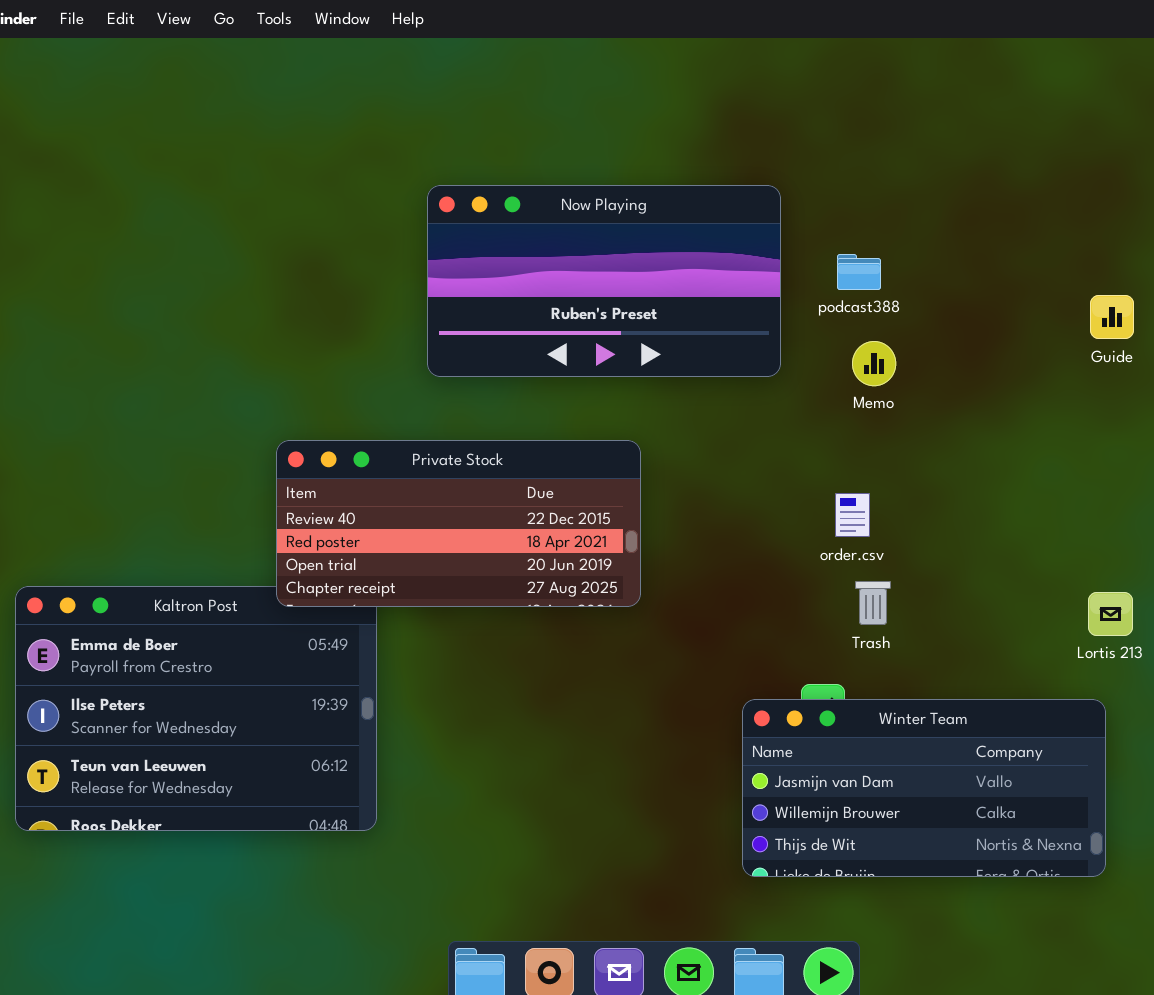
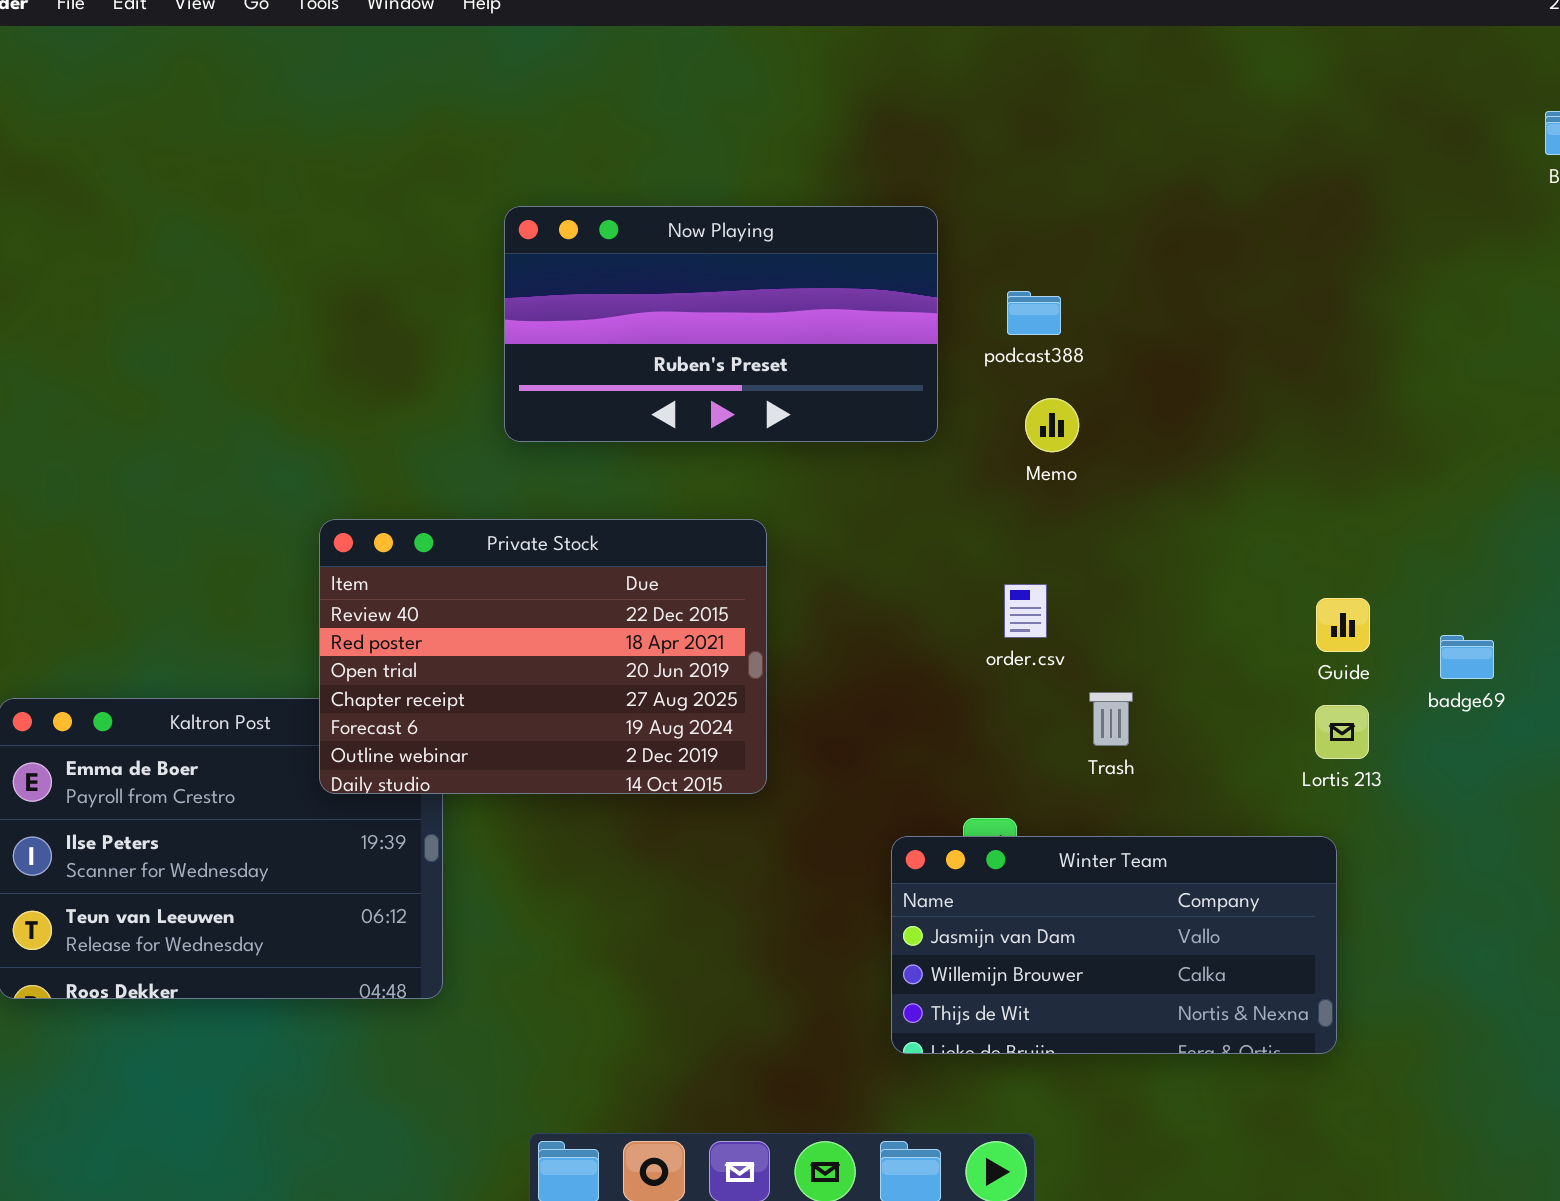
Guide: [1090,295,1134,339] -> [1316,598,1370,652], moved
Private Stock: [276,440,641,607] -> [319,519,767,794], resized
Trash: [855,581,891,625] -> [1089,692,1133,746], moved

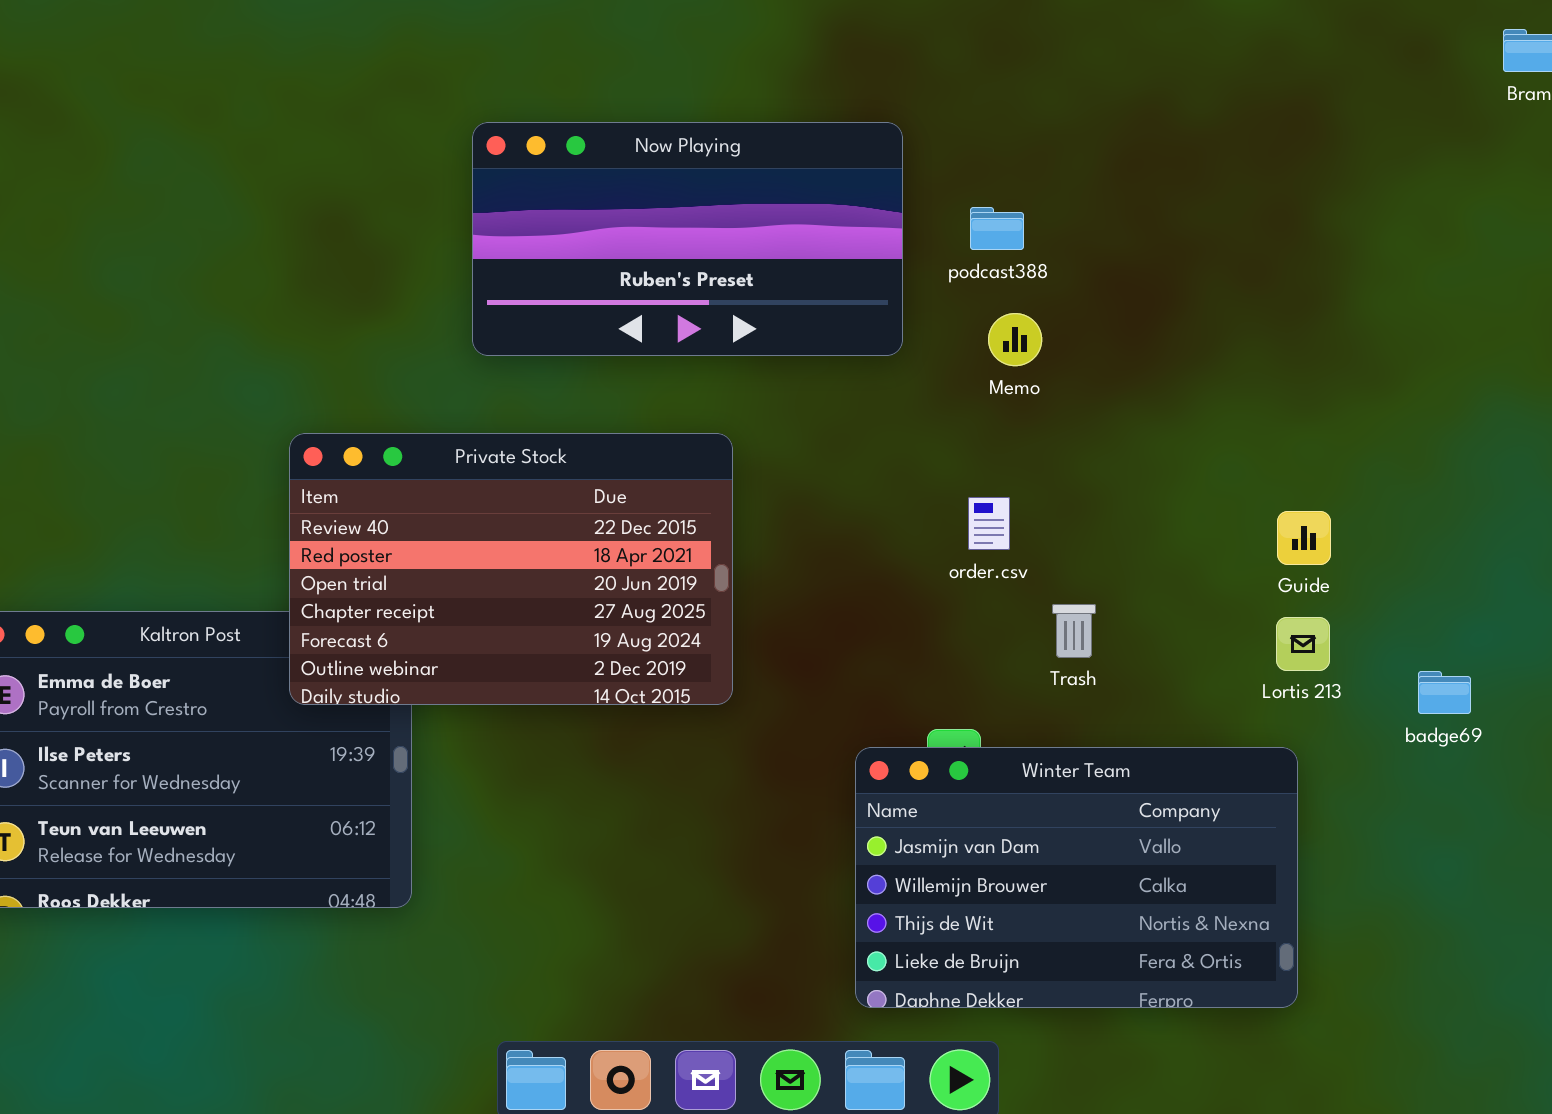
badge69: [1440,635,1494,679] -> [1418,671,1471,714], moved
Winter Team: [891,836,1337,1054] -> [855,747,1298,1008], resized

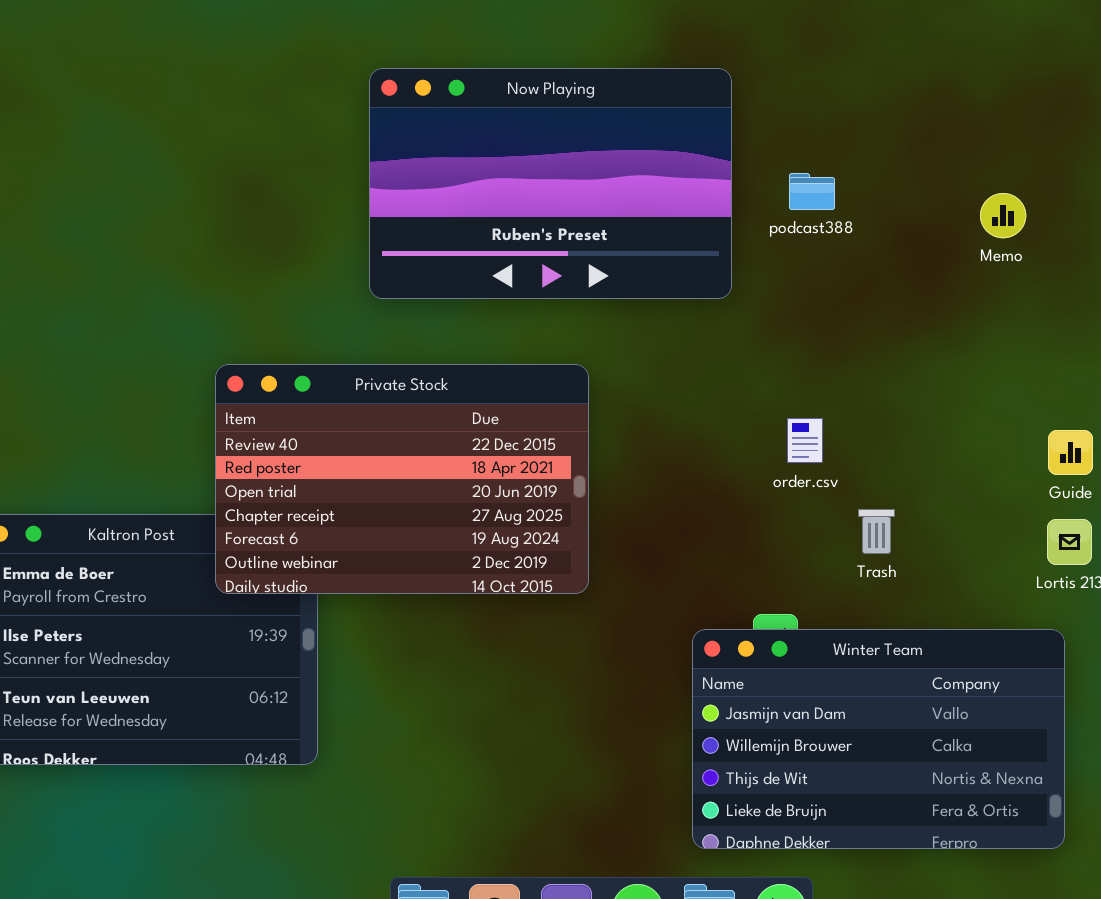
Now Playing: [472,122,903,356] -> [369,68,732,299], resized
Memo: [988,313,1042,366] -> [980,193,1026,238], moved

